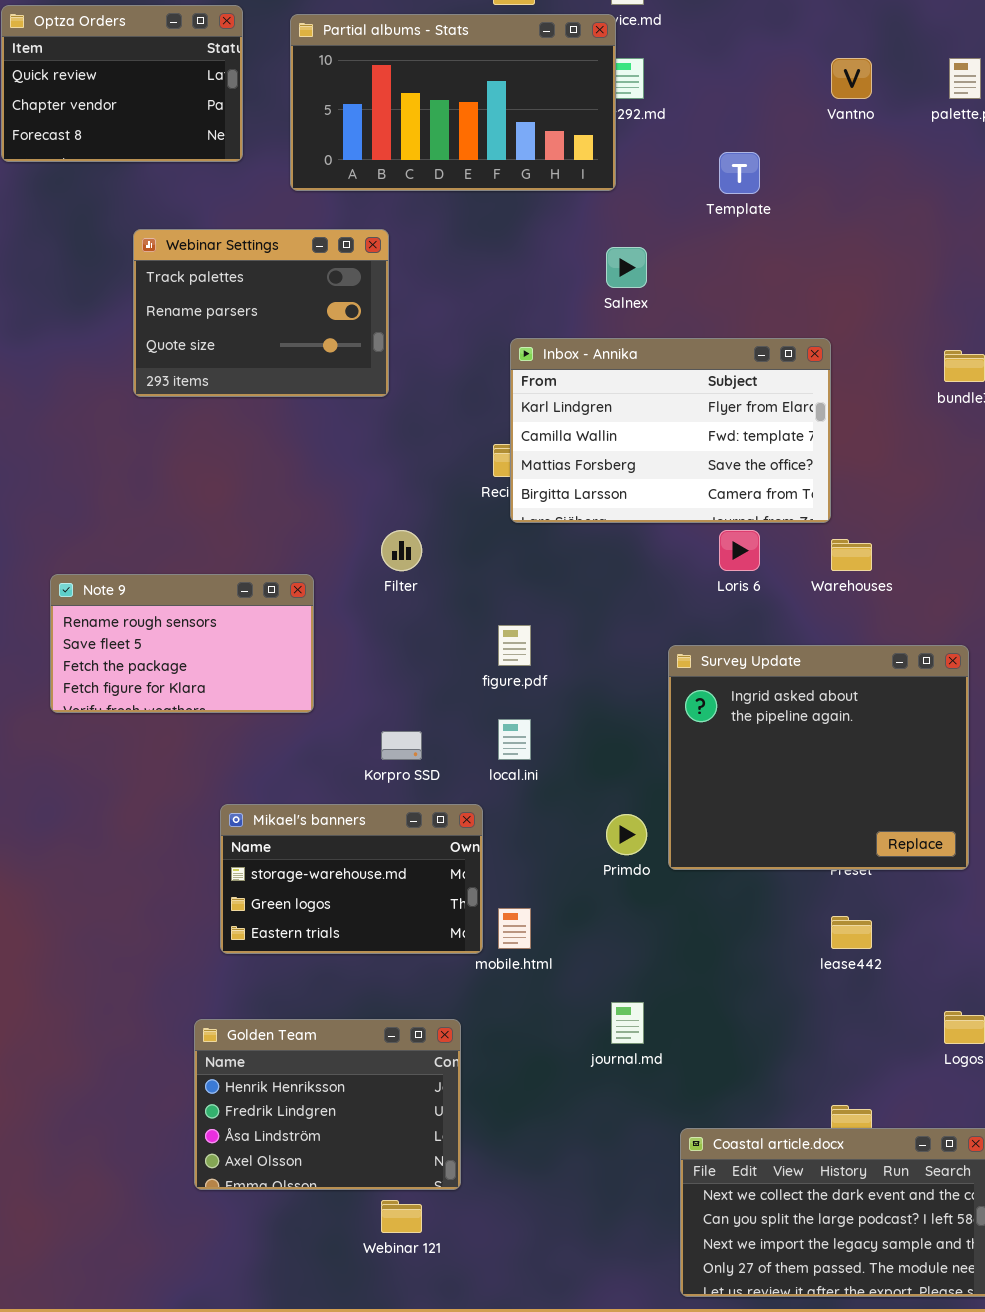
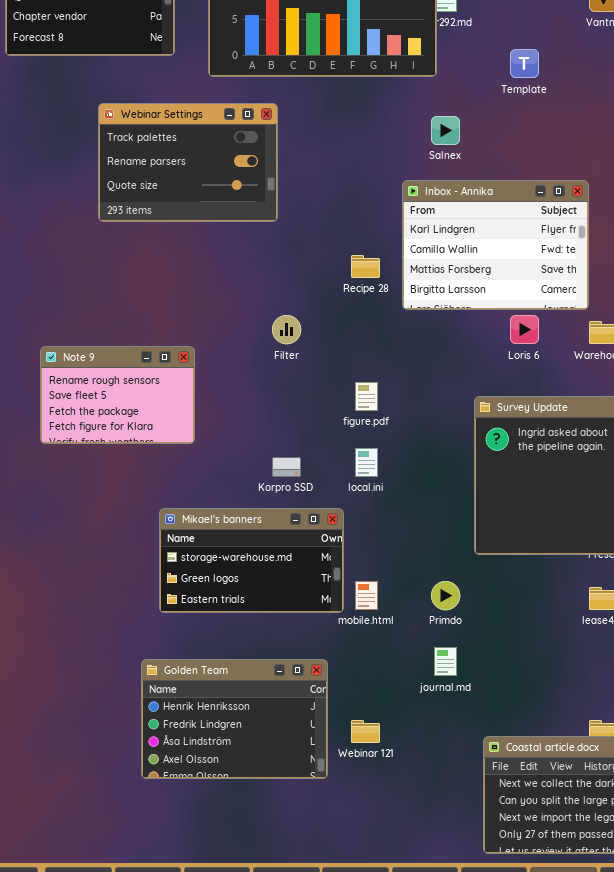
Inbox - Annika: [510,338,831,523] -> [402,180,589,310], resized
Note 9: [50,574,314,713] -> [40,346,195,444], resized
Primdo: [606,814,647,855] -> [431,581,460,610], moved
Webinar 121: [381,1200,422,1233] -> [351,720,380,743], moved

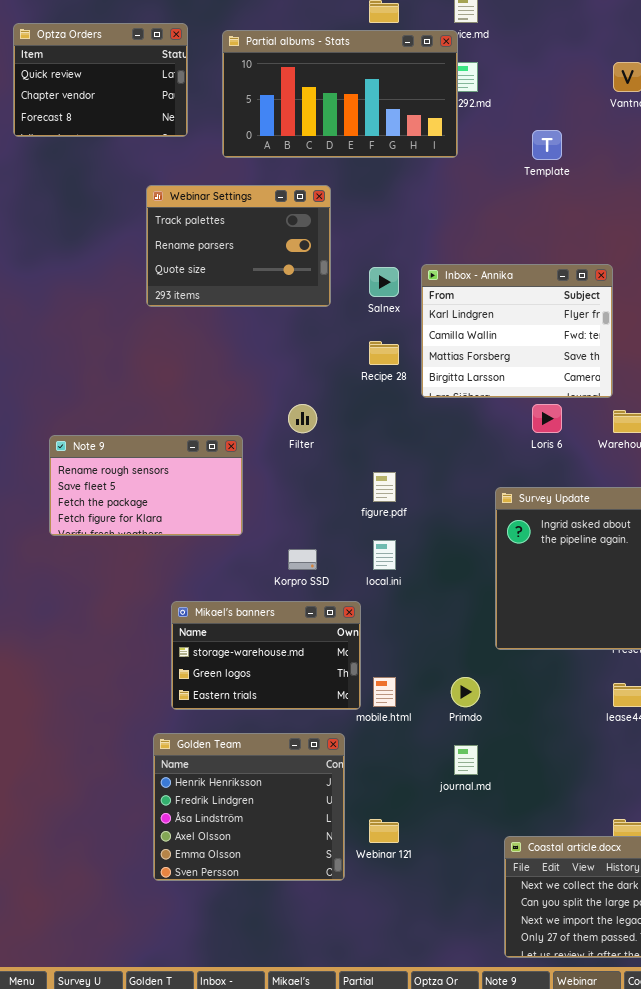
Webinar Settings: [98,103,278,222] -> [146,185,331,307], moved
Salnex: [431,116,460,145] -> [369,267,399,297], moved
Note 9: [40,346,195,444] -> [49,435,243,536], resized
Golden Team: [141,659,328,779] -> [153,733,345,881], resized

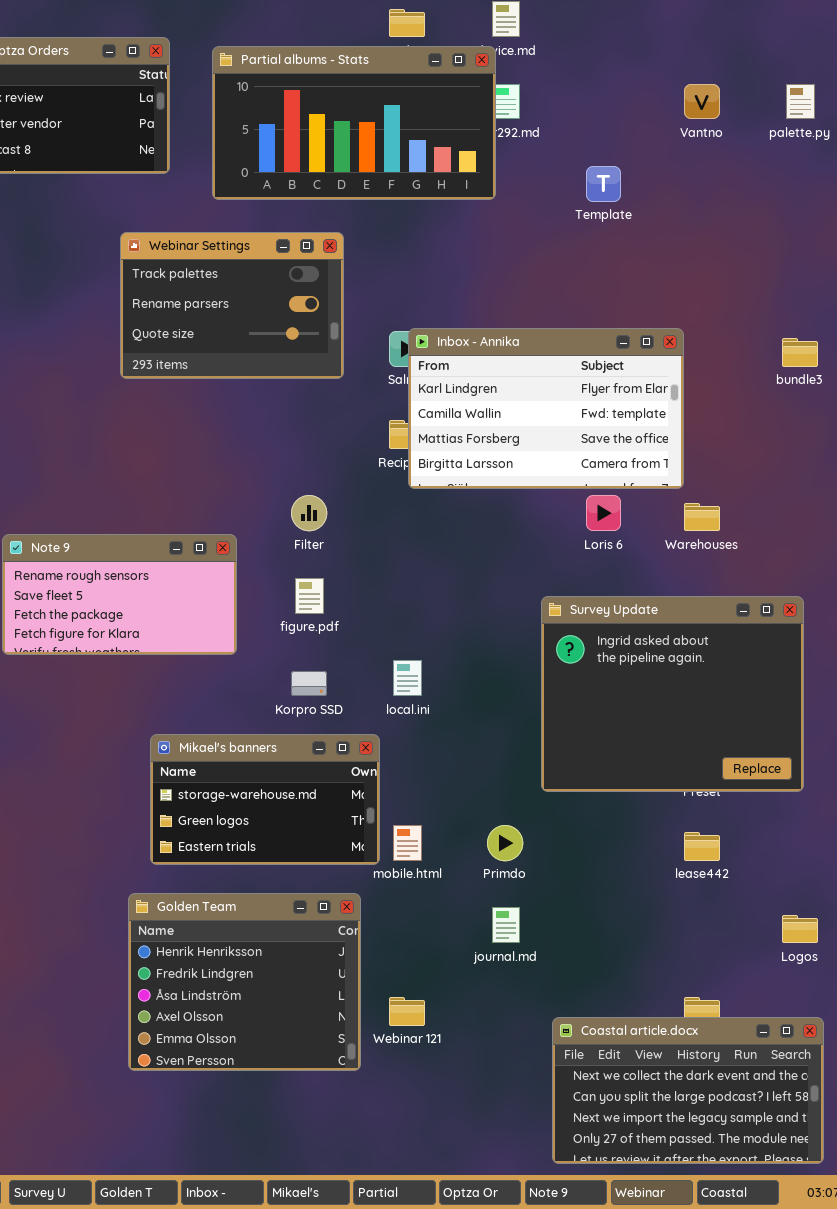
Inbox - Annika: [421,264,613,398] -> [408,328,684,489], resized
figure.pdf: [373,472,396,502] -> [295,578,324,614], moved

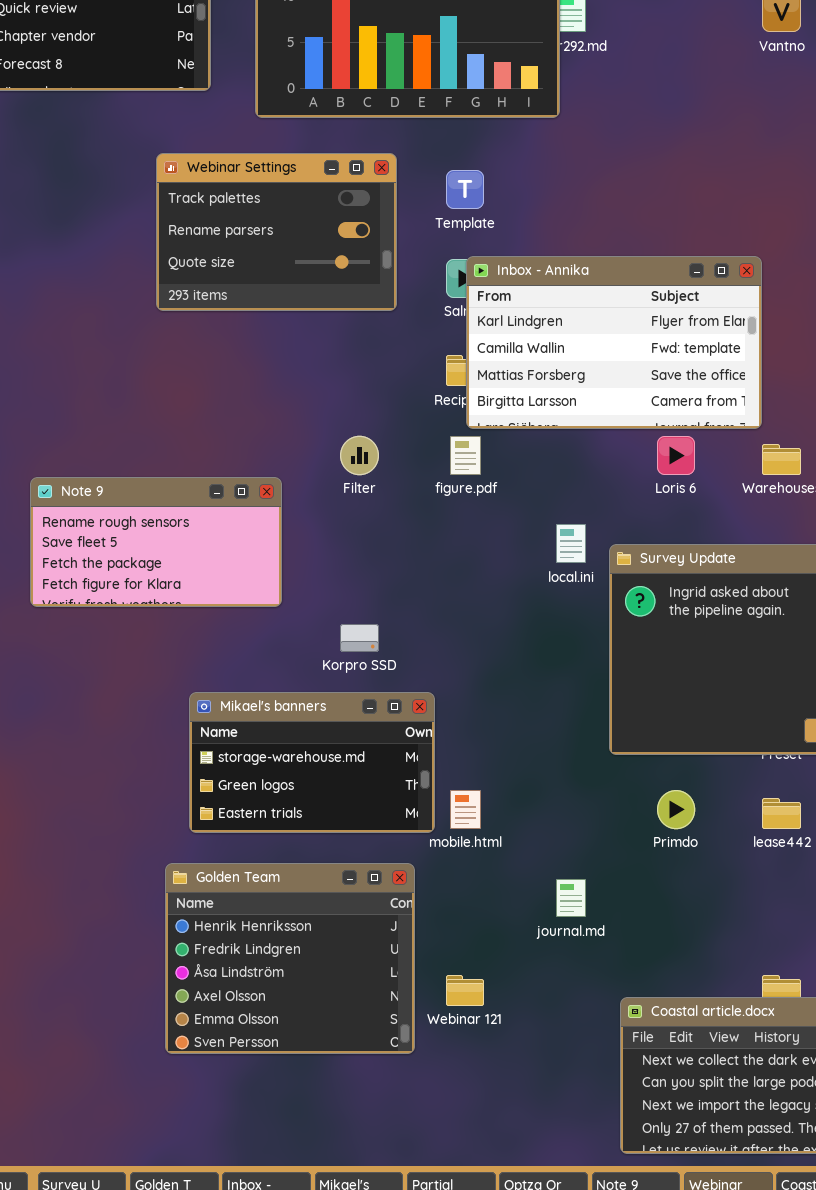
Template: [586,166,621,202] -> [446,170,484,209], moved
figure.pdf: [295,578,324,614] -> [450,436,481,475], moved
local.ini: [393,660,422,696] -> [556,524,586,563], moved
Primdo: [487,825,523,861] -> [657,790,695,829], moved

